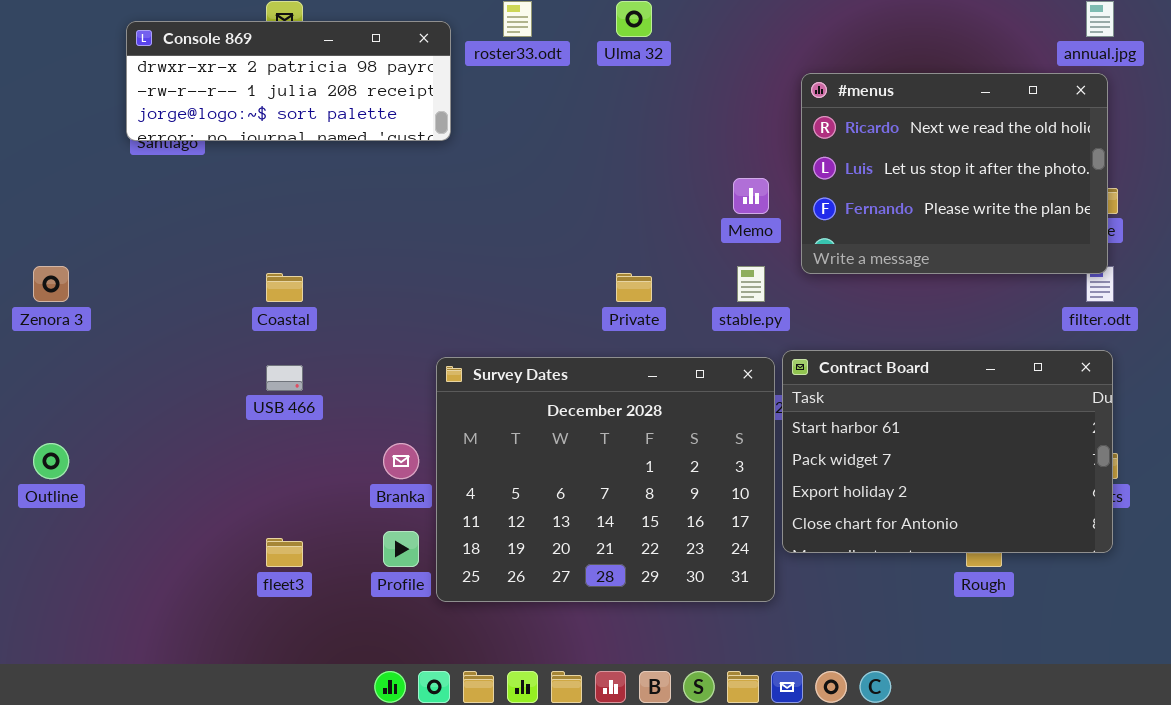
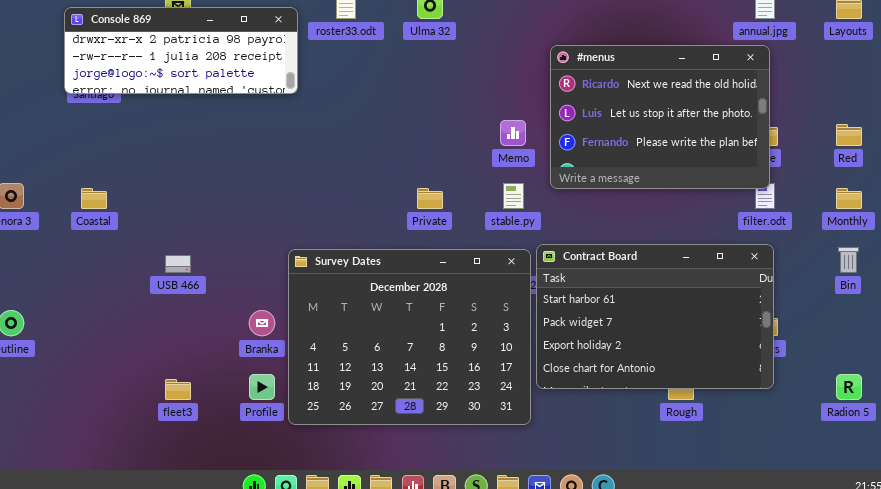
Coastal: [266,273,303,302] -> [81,188,107,209], moved

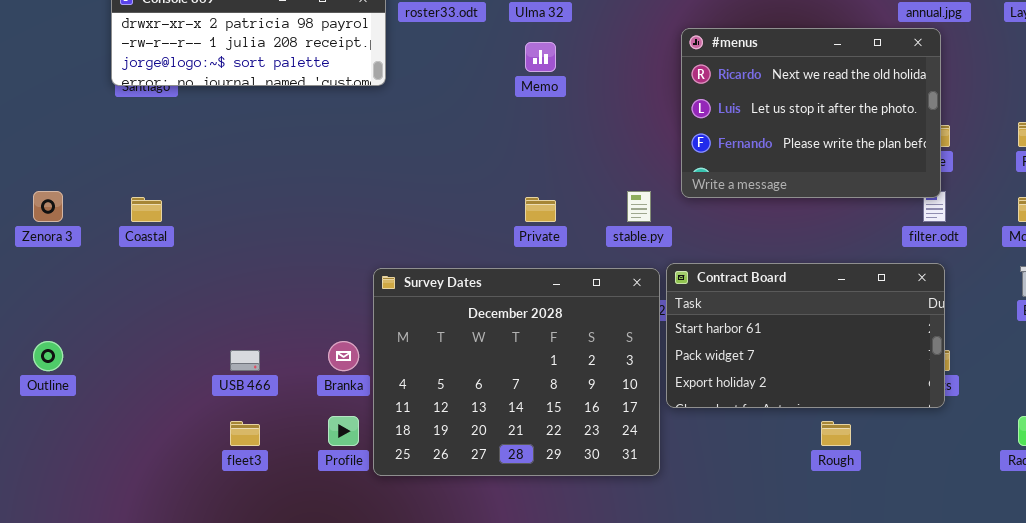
Memo: [500,120,526,146] -> [525,42,556,72], moved
Contract Board: [536,244,774,389] -> [666,263,945,408], resized
USB 466: [165,255,191,273] -> [230,350,260,371], moved

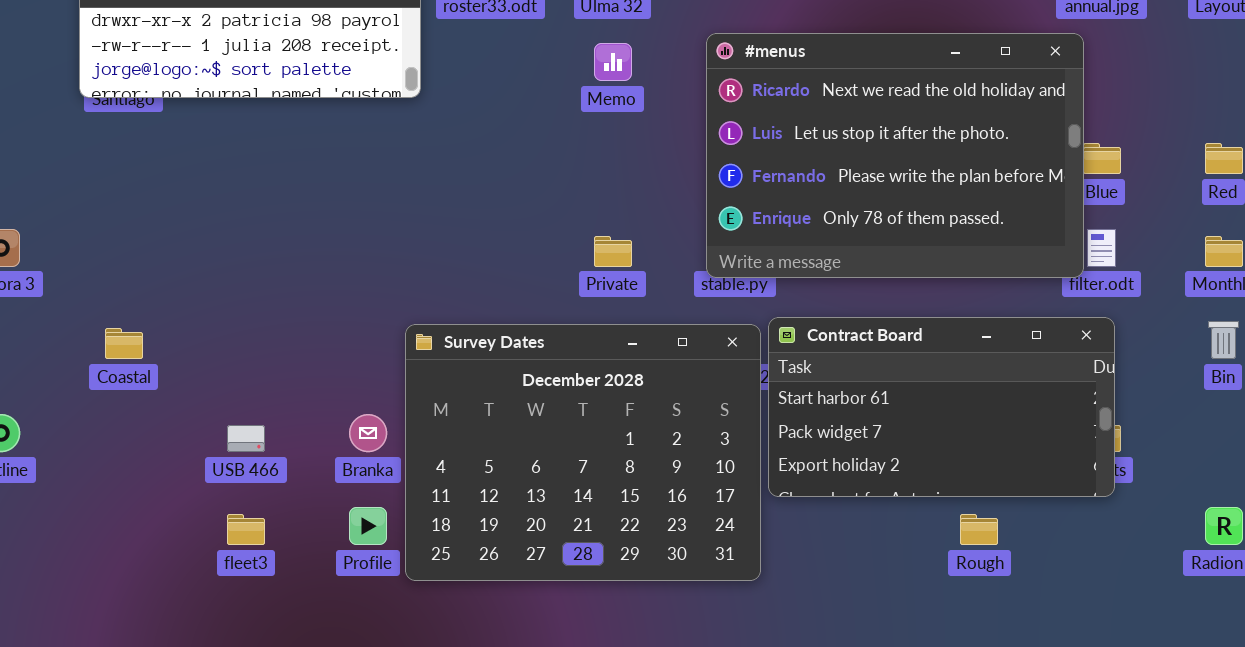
#menus: [681,28,941,198] -> [706,33,1084,278], moved, resized
Coastal: [131,197,162,222] -> [105,328,143,359], moved

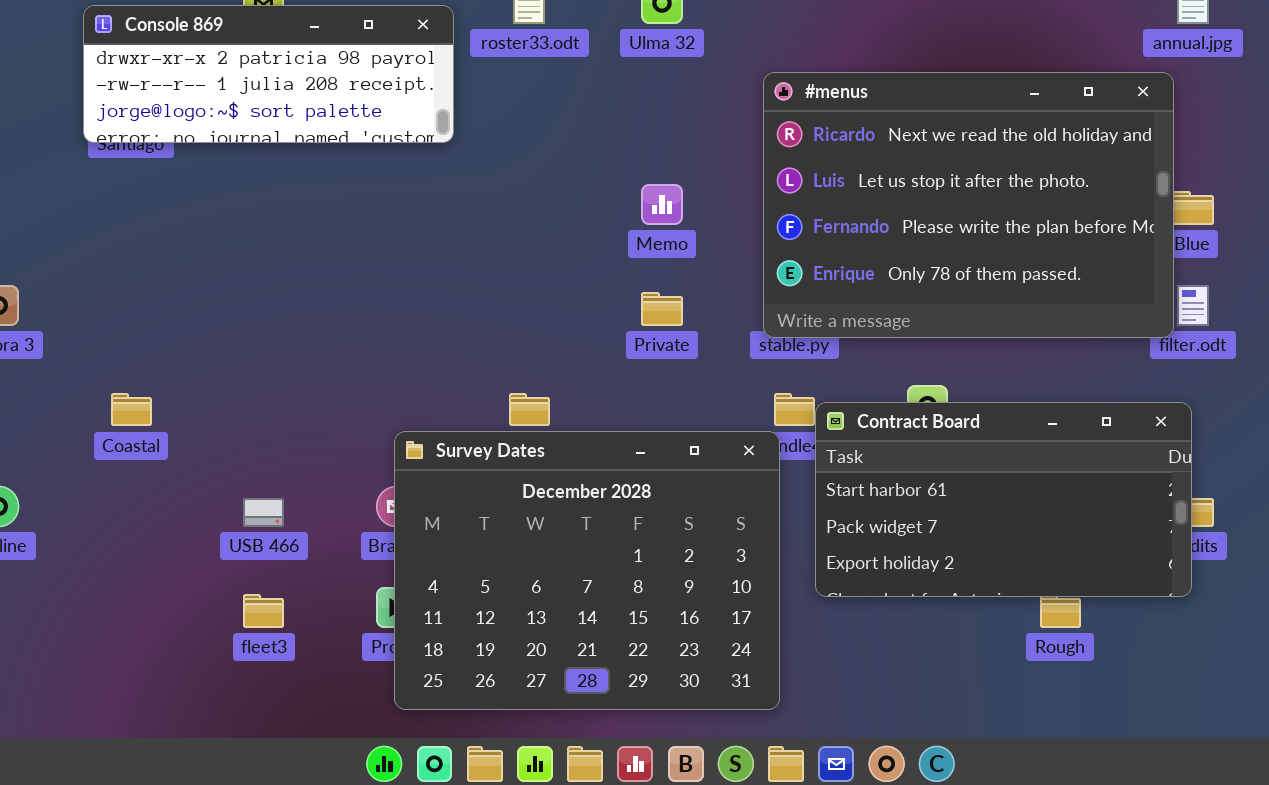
Memo: [594,43,632,81] -> [641,184,683,225], moved
Contract Board: [768,317,1115,497] -> [815,402,1192,597], moved
Survey Dates: [405,324,761,581] -> [394,431,780,710], moved

